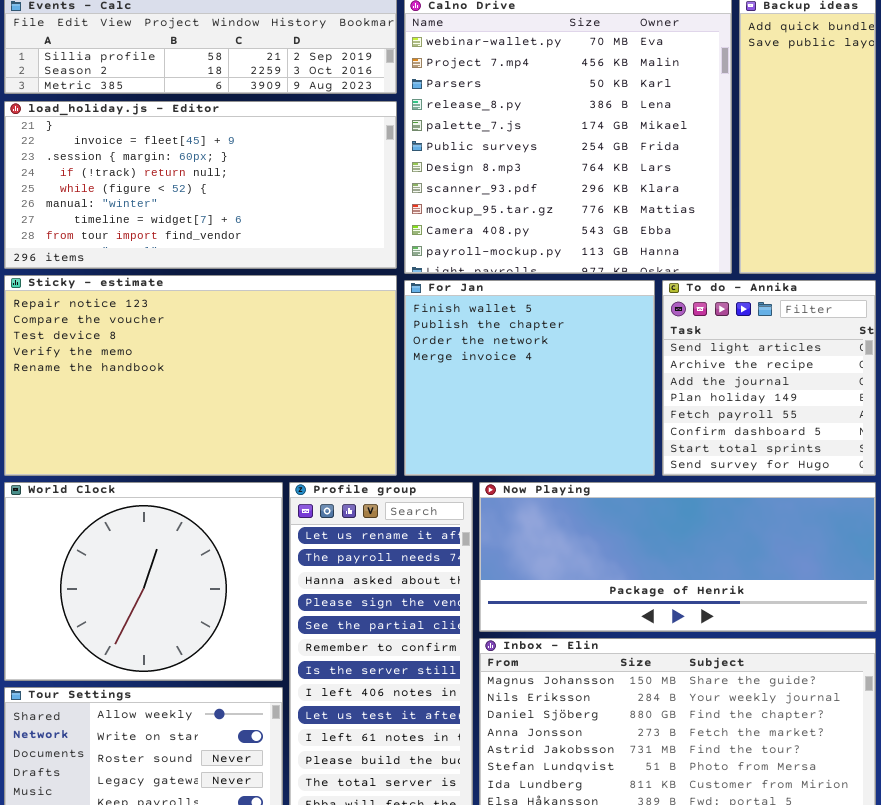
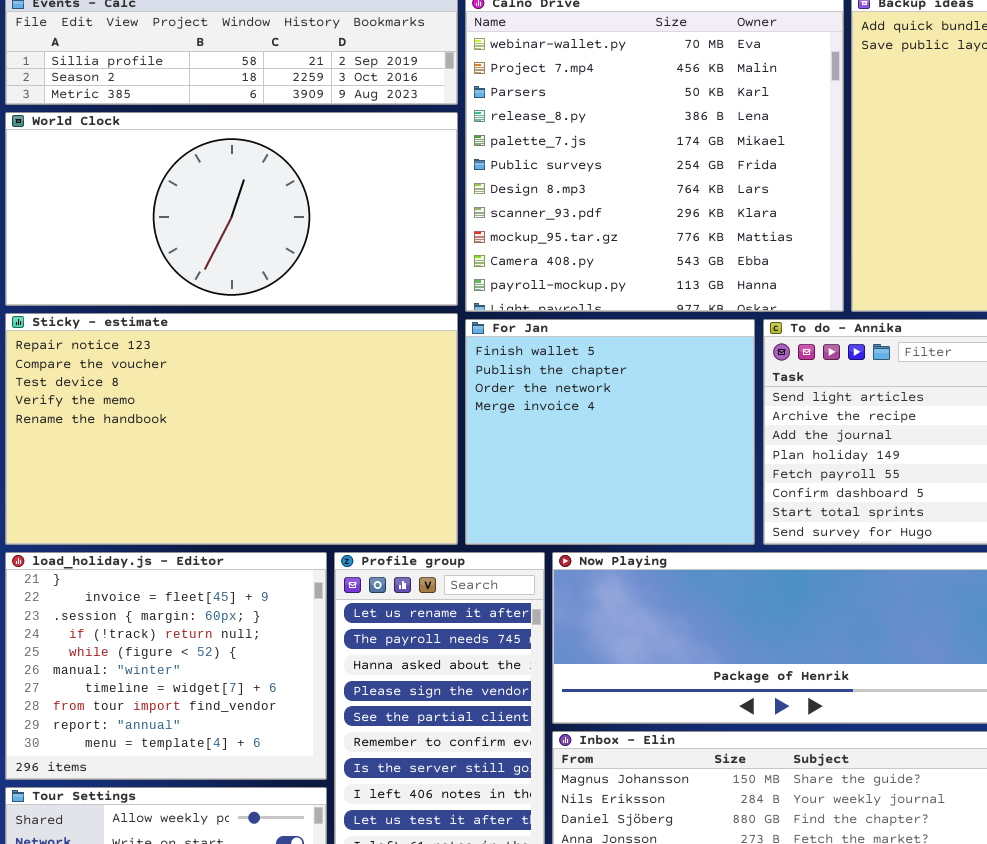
load_holiday.js - Editor: [4,101,397,269] -> [5,552,327,780], moved, resized
World Clock: [4,482,283,681] -> [5,112,458,306], moved, resized

